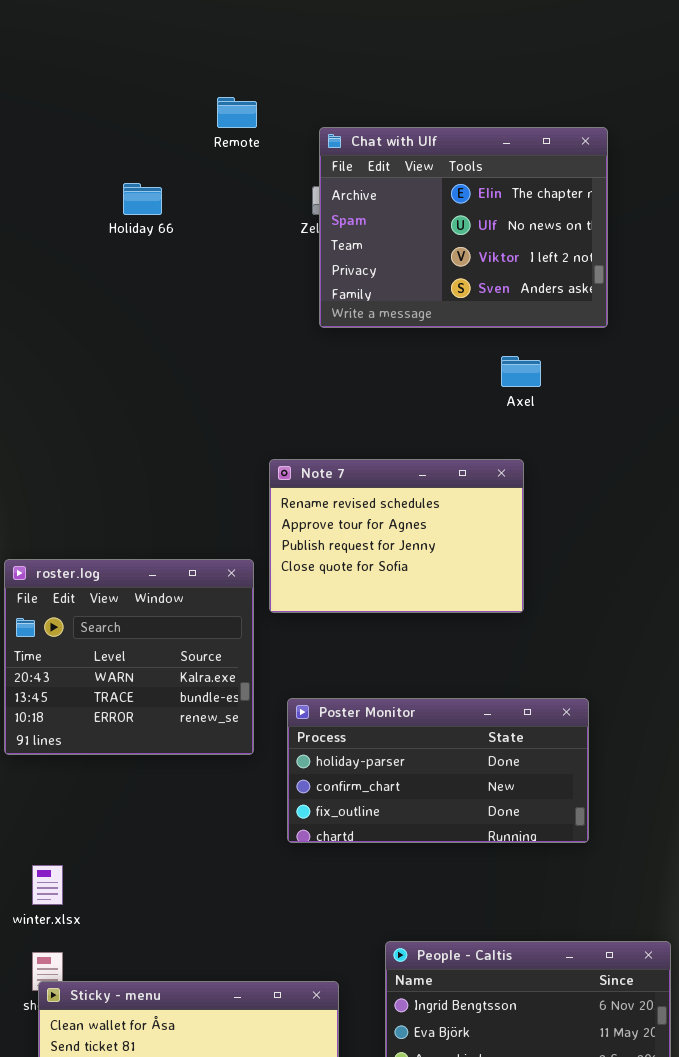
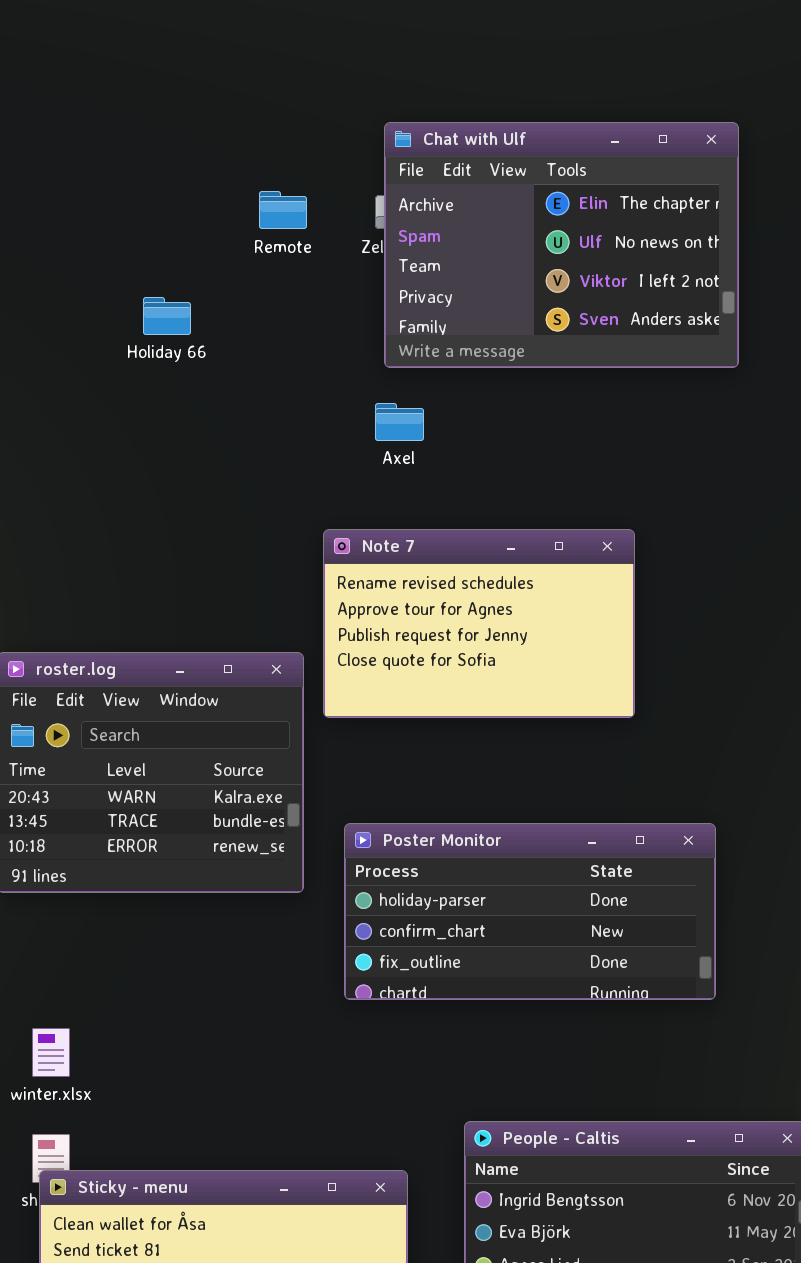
Remote: [217,97,257,128] -> [259,191,307,229], moved
Holiday 66: [123,183,162,215] -> [143,297,191,335], moved
Axel: [501,356,541,387] -> [375,403,424,441], moved

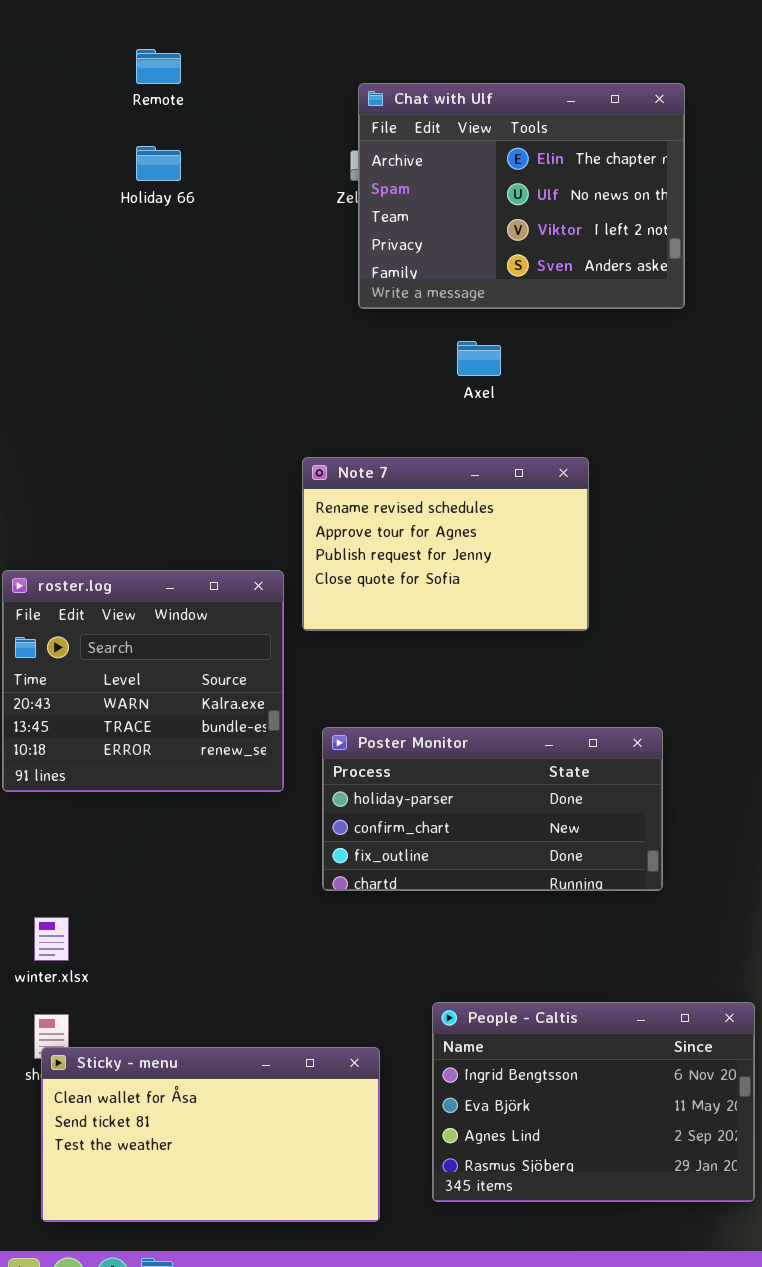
Remote: [259,191,307,229] -> [136,49,181,84], moved
Holiday 66: [143,297,191,335] -> [136,146,181,181], moved
Axel: [375,403,424,441] -> [457,341,501,376], moved

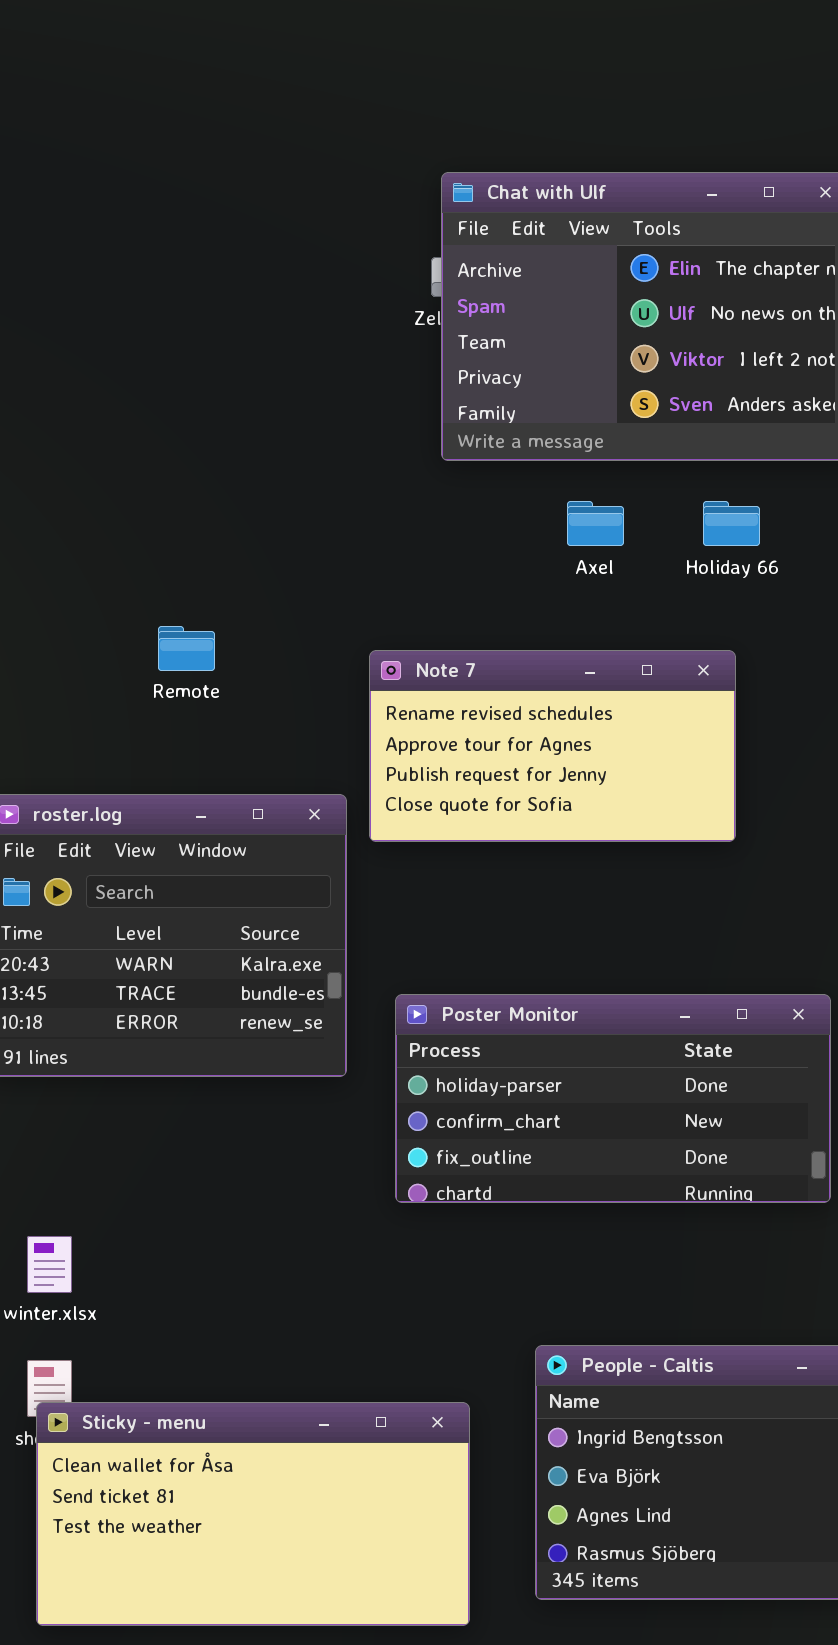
Remote: [136,49,181,84] -> [158,626,215,671], moved
Holiday 66: [136,146,181,181] -> [703,501,760,546], moved
Note 7: [302,457,589,631] -> [369,650,736,842], resized

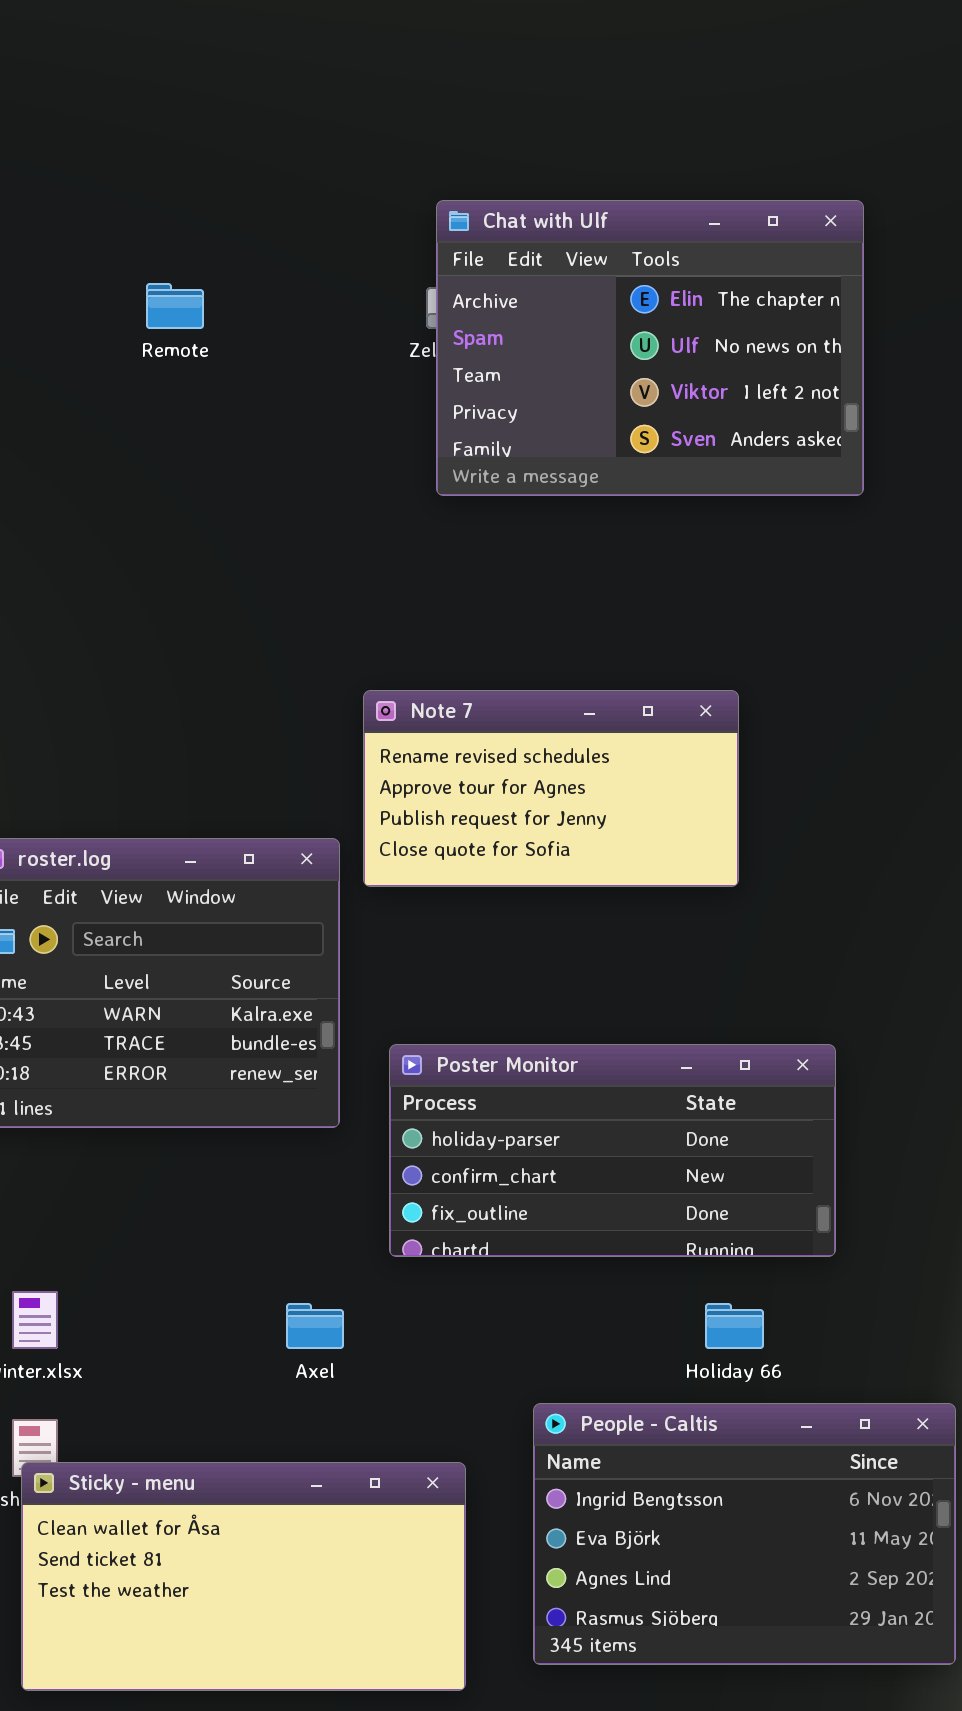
Axel: [567,501,624,546] -> [286,1303,344,1349], moved
Holiday 66: [703,501,760,546] -> [705,1303,764,1349], moved
Remote: [158,626,215,671] -> [146,283,204,329], moved

